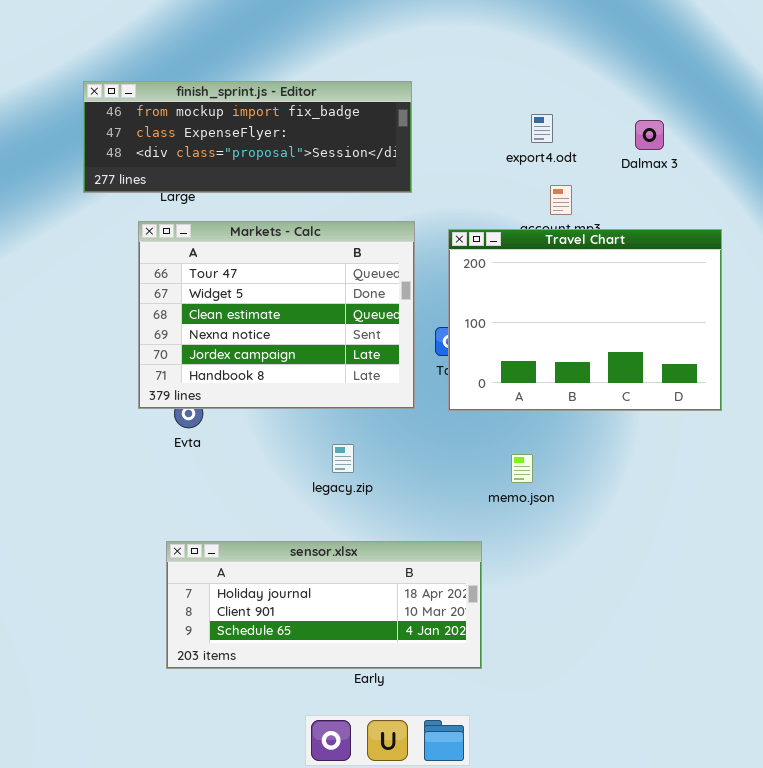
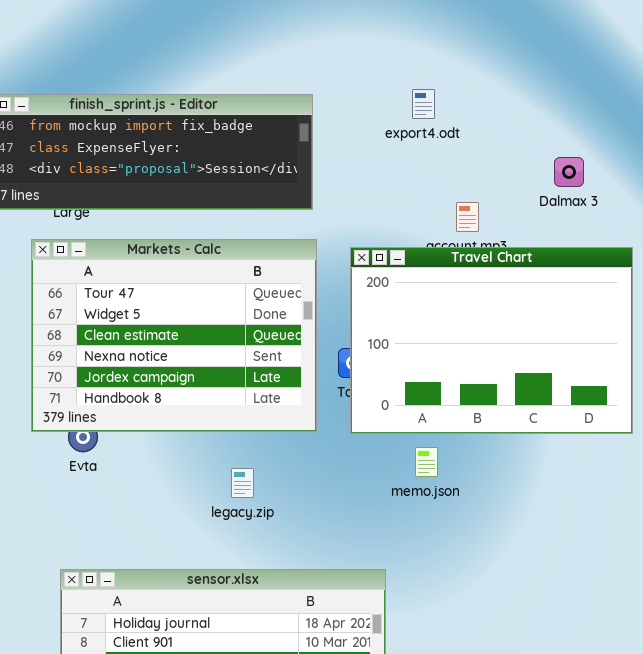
export4.odt: [531,114,553,143] -> [412,89,435,119], moved
Dalmax 3: [635,120,664,150] -> [554,157,584,187], moved
memo.json: [511,454,533,483] -> [415,447,438,477], moved

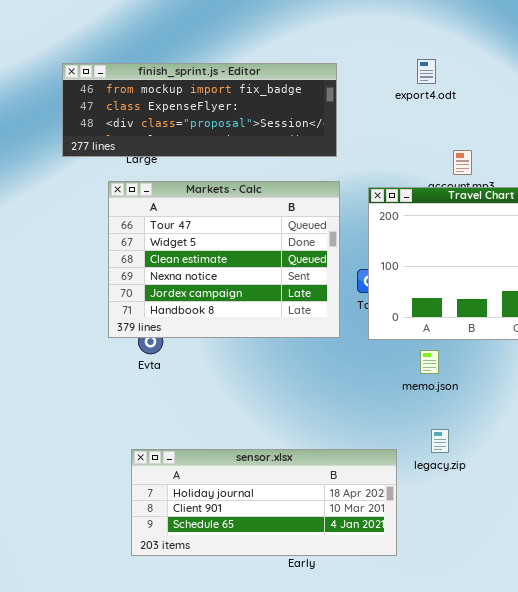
legacy.zip: [231,468,254,498] -> [431,429,449,453], moved

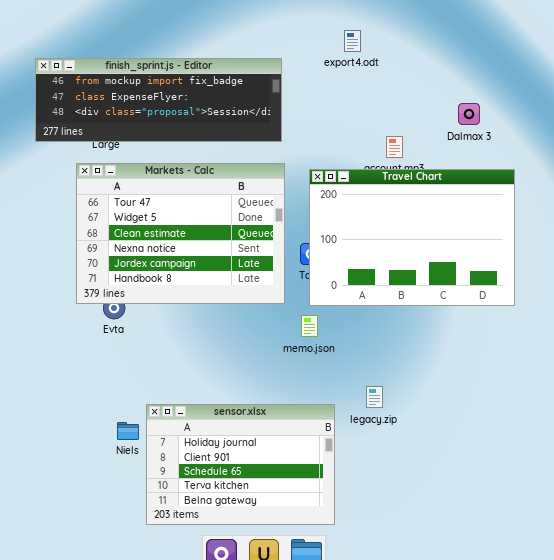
export4.odt: [417,59,436,84] -> [344,30,361,52], moved
memo.json: [420,350,439,374] -> [301,315,318,337], moved
sensor.xlsx: [131,449,397,556] -> [146,404,335,525], resized

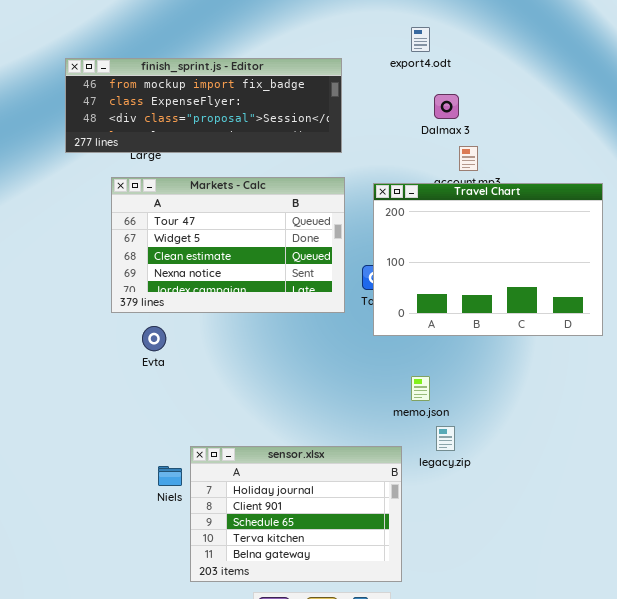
Dalmax 3: [458,103,480,125] -> [434,94,459,119], moved
Markets - Calc: [76,163,285,304] -> [111,177,345,313], resized
memo.json: [301,315,318,337] -> [411,376,430,401], moved

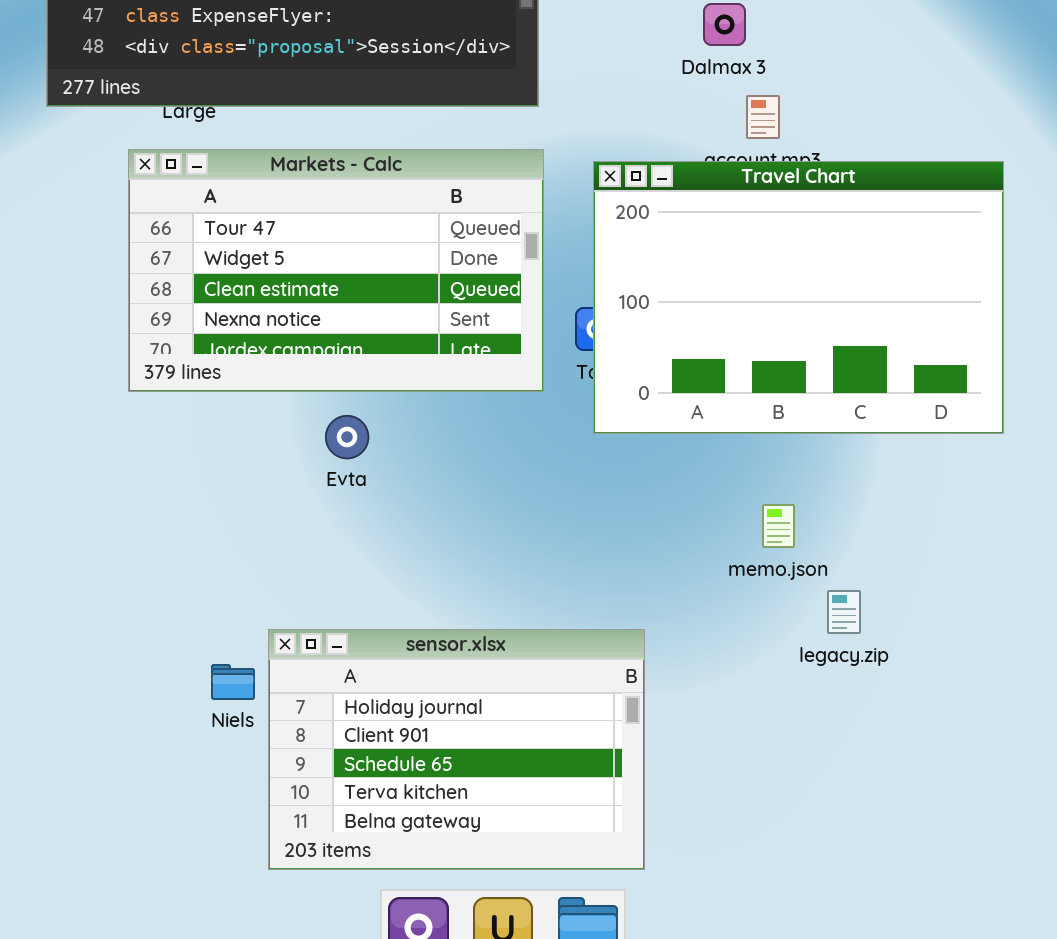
Evta: [142,326,166,351] -> [325,415,369,459], moved
memo.json: [411,376,430,401] -> [762,504,795,548], moved
legacy.zip: [436,426,455,451] -> [827,590,861,634], moved

